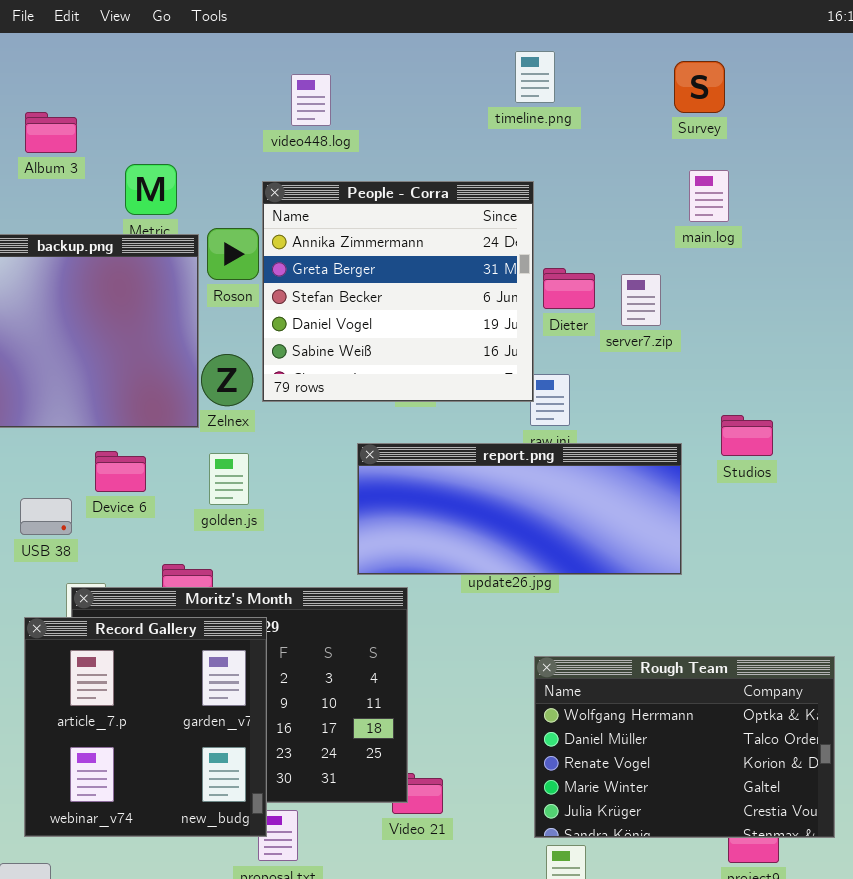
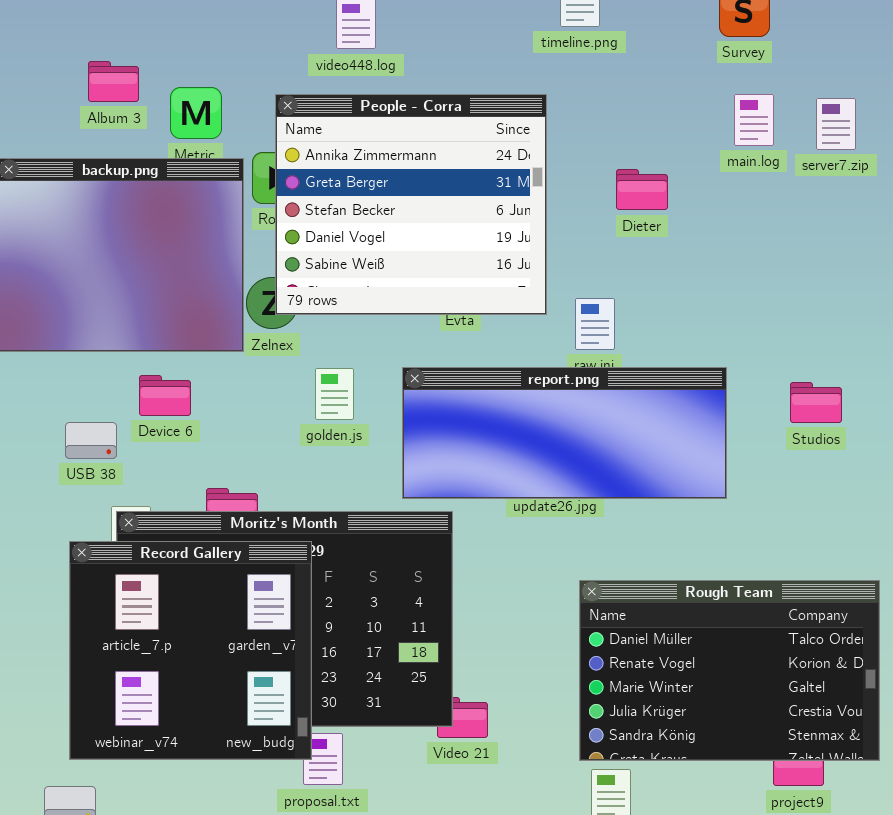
Album 3: [25,112,77,153] -> [88,61,139,102], moved
People - Corra: [262,181,534,402] -> [275,94,547,315], moved
Dieter: [543,268,595,309] -> [616,169,668,210], moved
server7.zip: [621,274,661,326] -> [816,98,856,150], moved
Studios: [721,415,773,456] -> [790,382,842,423], moved
golden.js: [209,453,249,505] -> [315,368,354,420], moved
Rough Team: [534,656,835,838] -> [579,580,880,761], scrolled down 1 row

